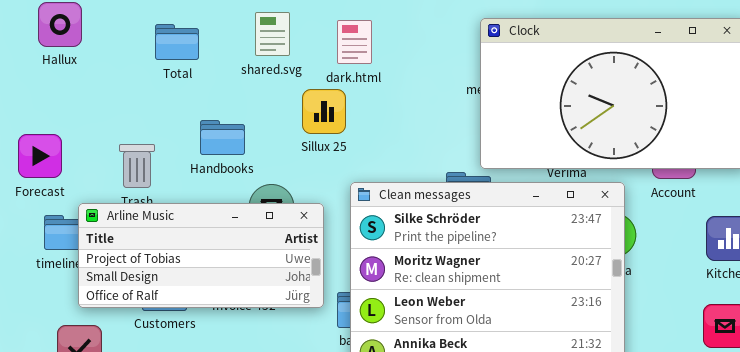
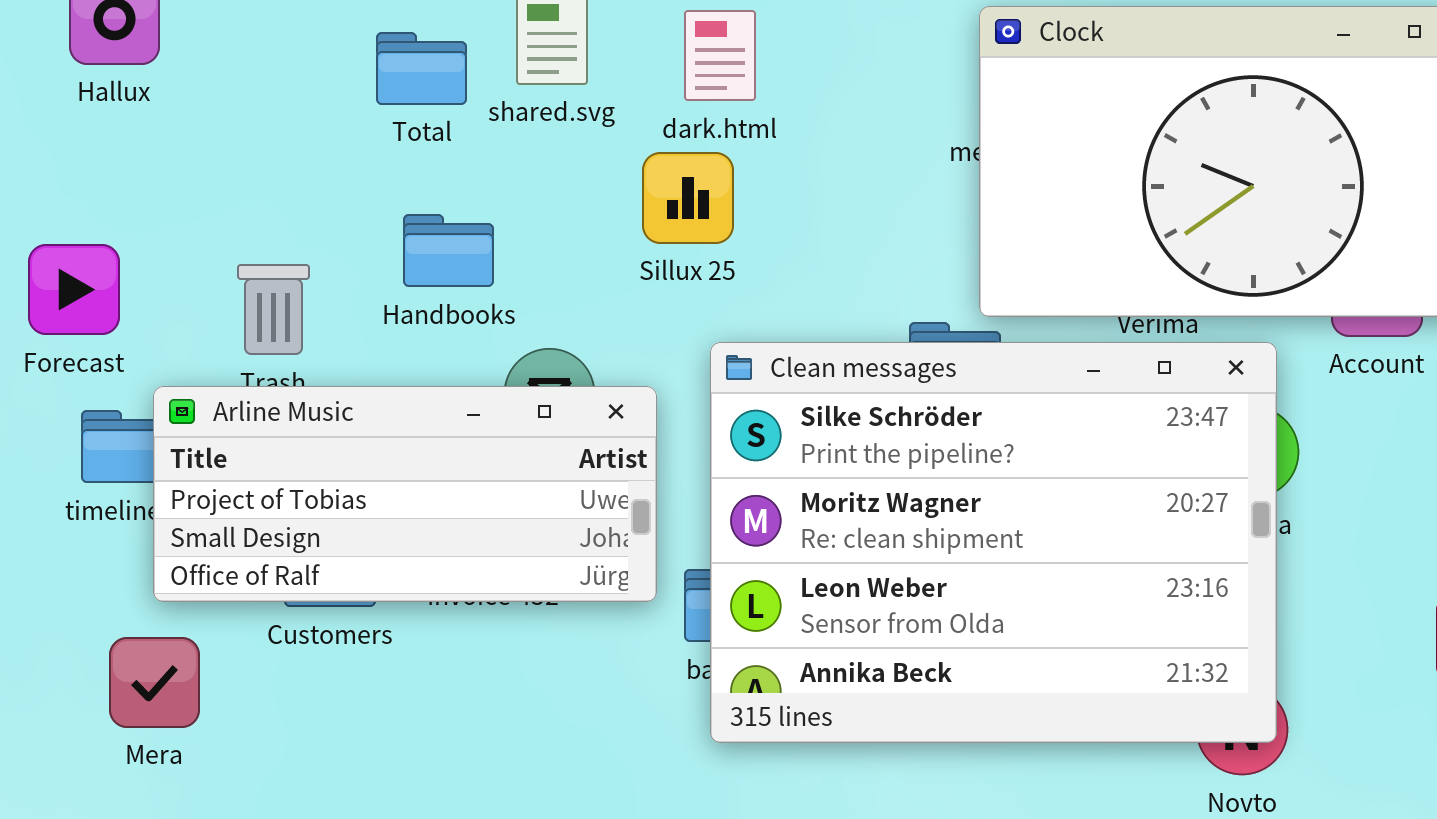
Total: [155,24,199,60] -> [376,32,467,105], moved
Sillux 25: [302,89,346,134] -> [642,152,734,244], moved

